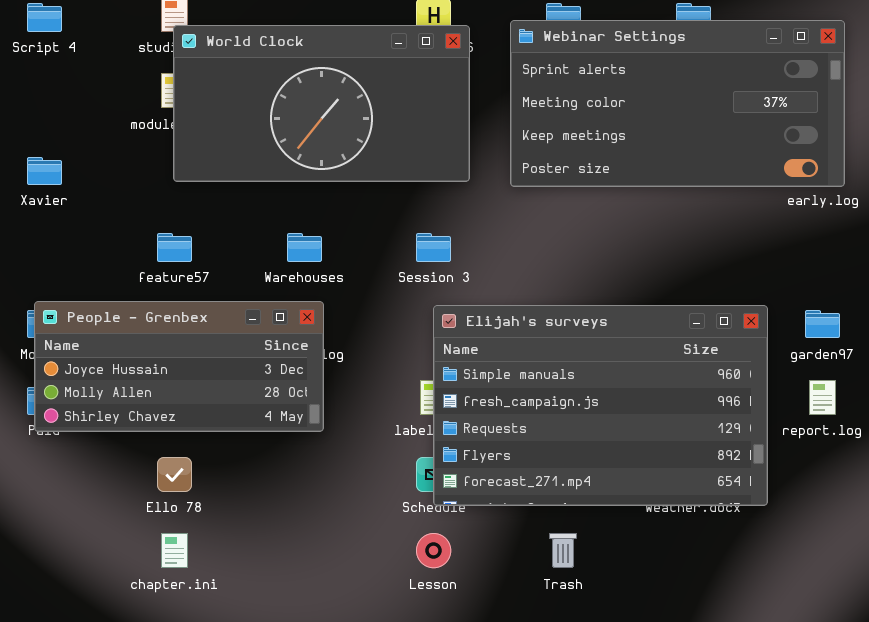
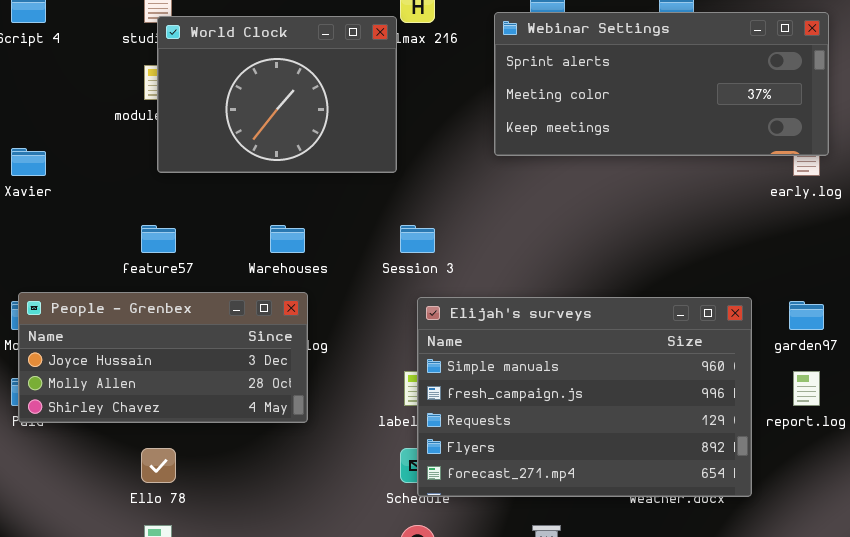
Webinar Settings: [510,20,845,187] -> [494,12,829,156], resized
World Clock: [173,25,470,182] -> [157,16,397,173], resized

